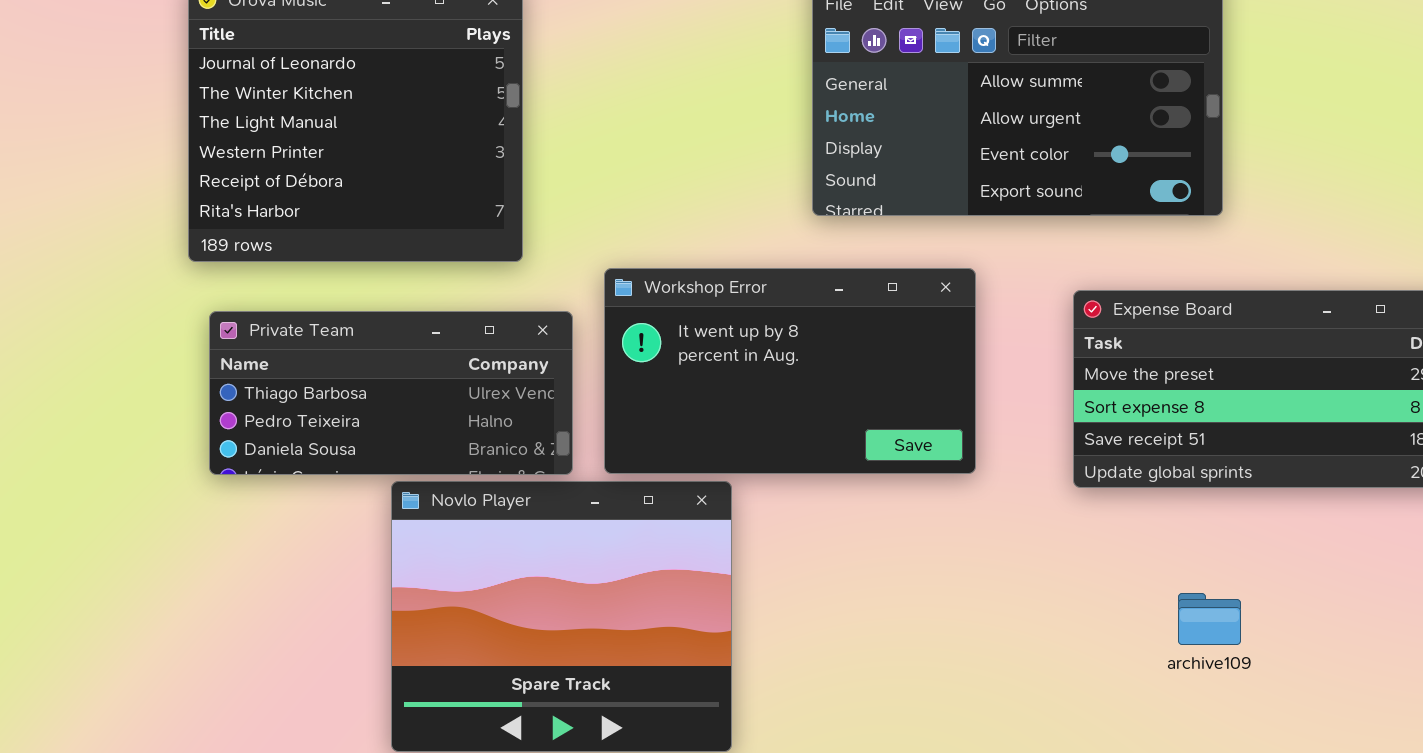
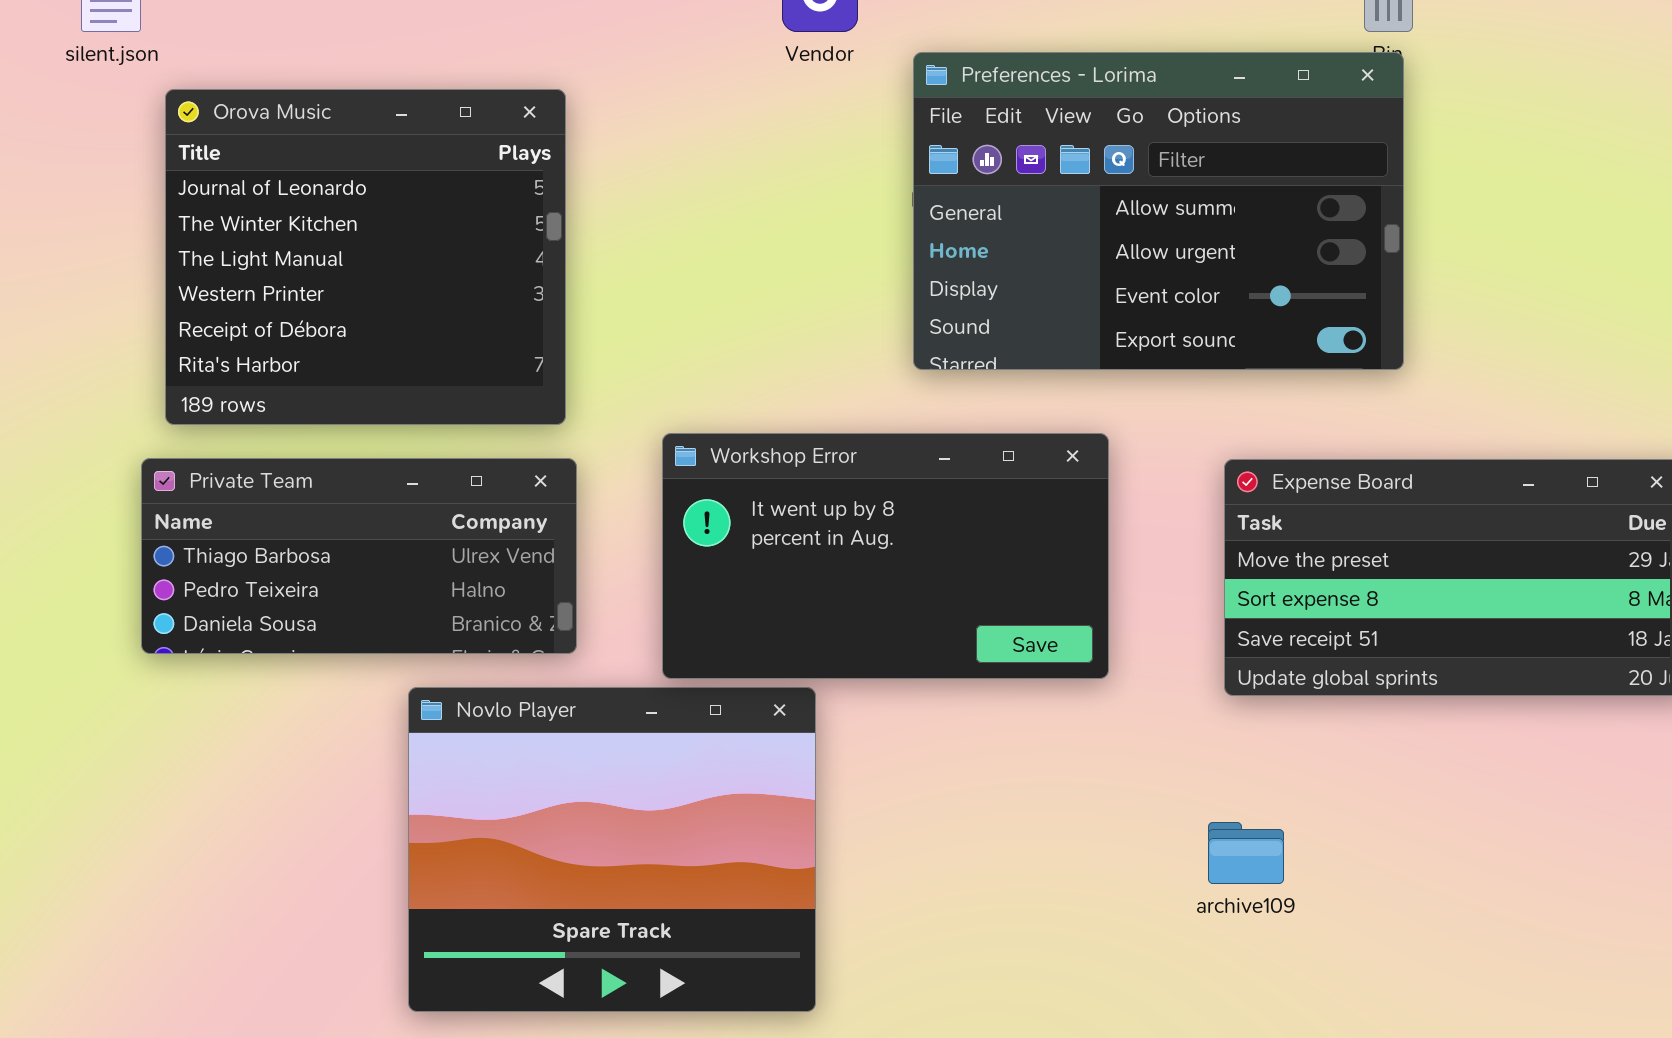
Private Team: [209,311,573,475] -> [141,458,577,654], moved
archive109: [1178,593,1241,645] -> [1208,822,1284,884], moved

